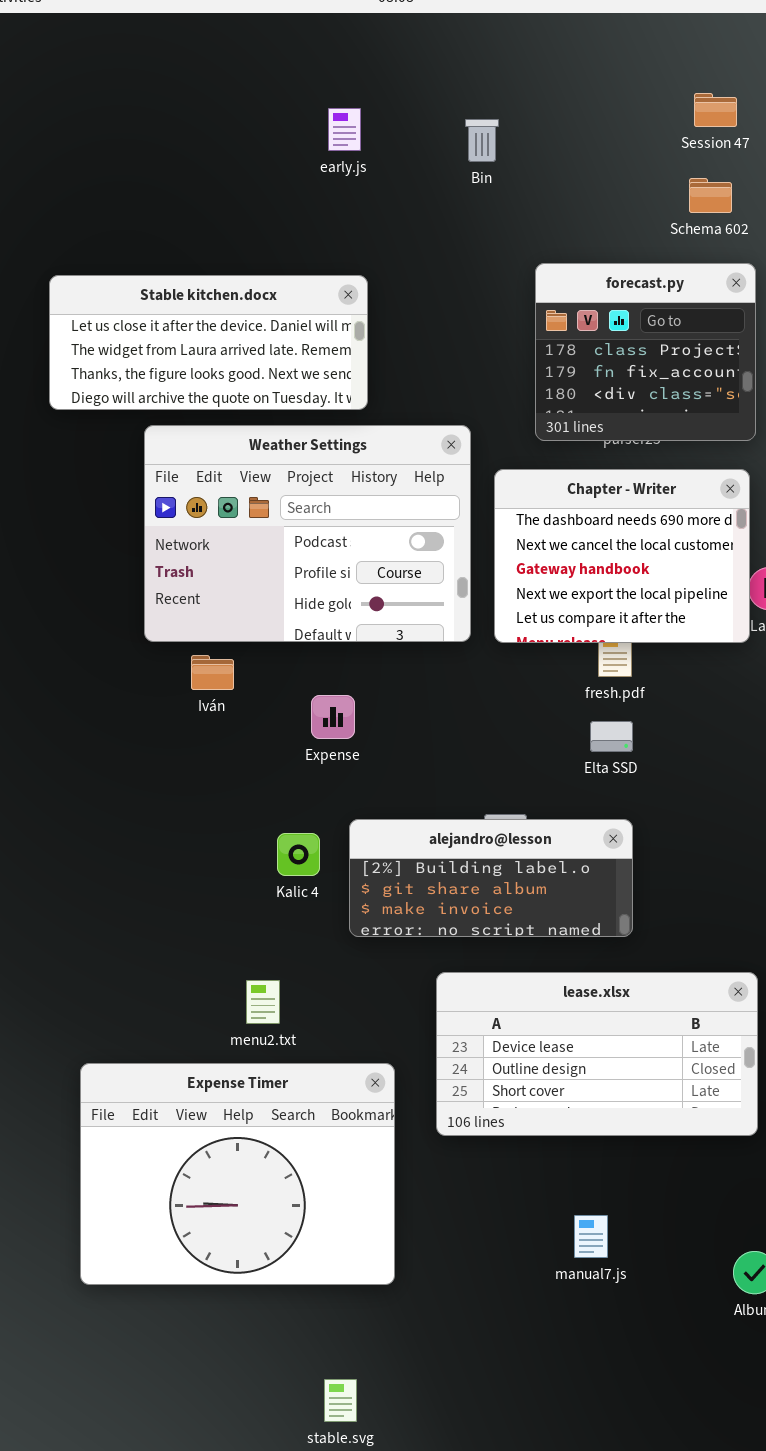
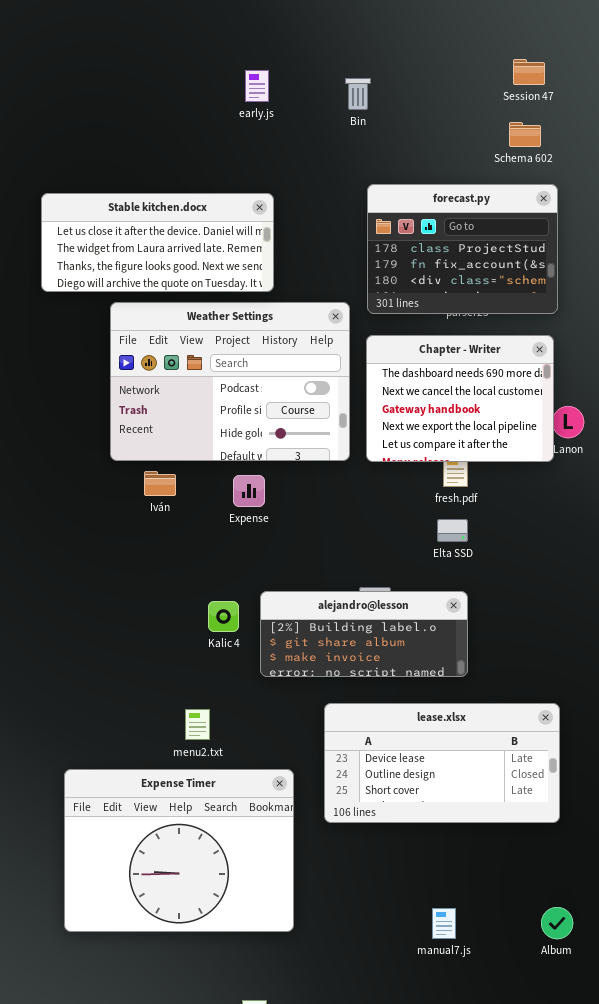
forecast.py: [535,263,756,441] -> [367,184,558,314], resized
Expense: [311,695,355,739] -> [233,475,265,507], moved
manual7.js: [574,1215,608,1258] -> [432,908,456,939], moved

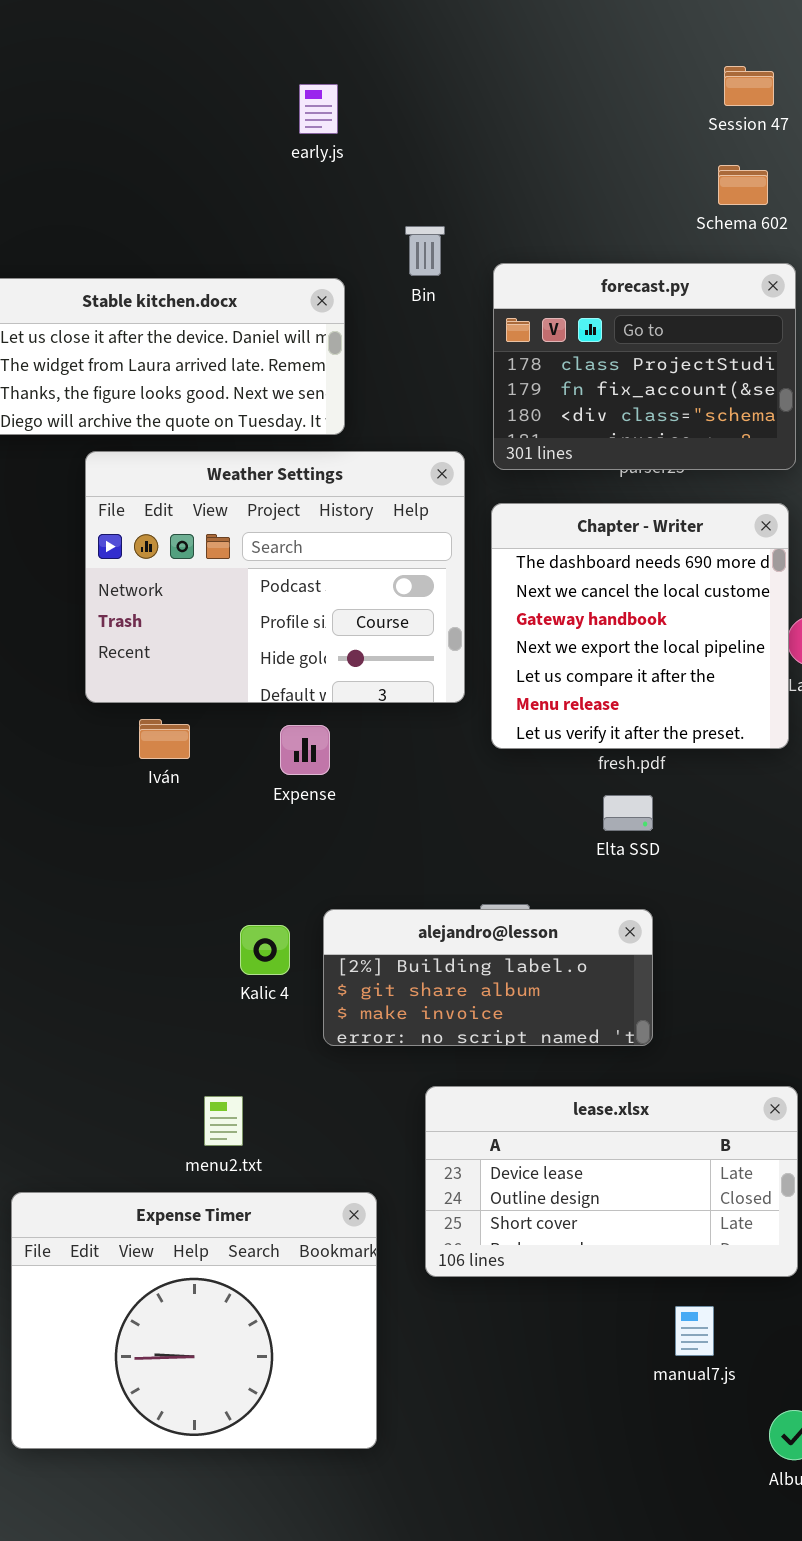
Bin: [345,78,371,110] -> [405,226,445,276], moved
Chapter - Writer: [366,335,554,462] -> [491,503,789,749], resized
manual7.js: [432,908,456,939] -> [675,1306,714,1356], moved

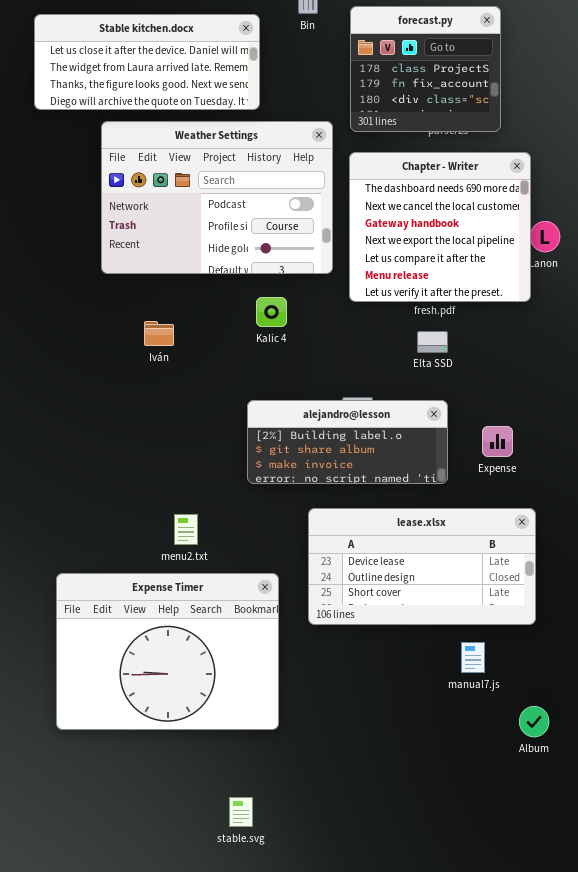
forecast.py: [493,263,796,470] -> [350,6,501,132], resized
Iván: [139,719,190,759] -> [144,321,174,346], moved
Expense: [280,725,330,775] -> [482,426,513,457], moved
Kalic 4: [240,925,290,975] -> [256,297,287,327], moved

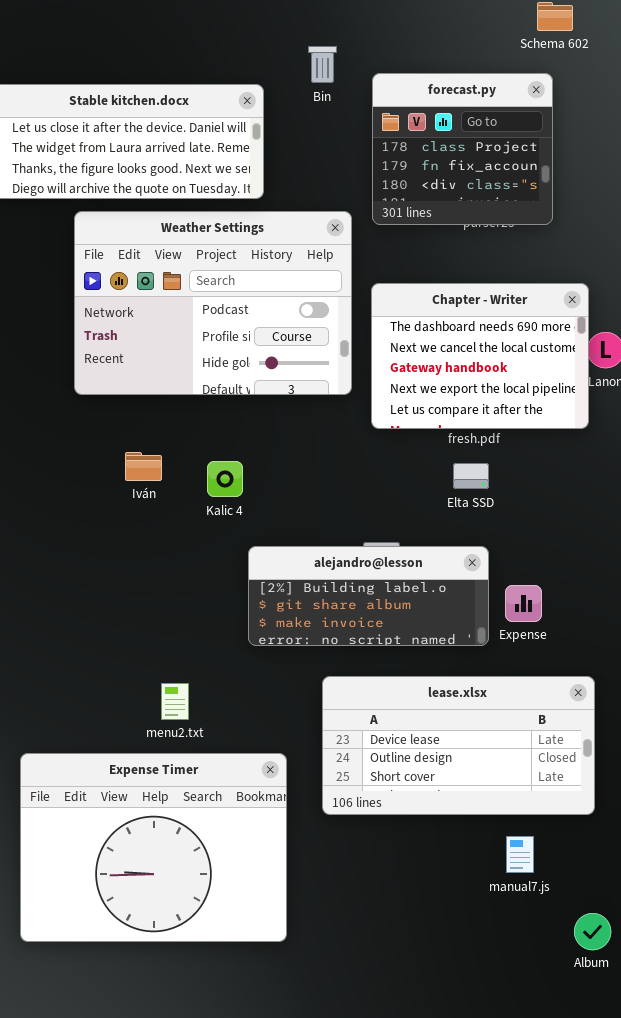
Chapter - Writer: [349,152,531,302] -> [371,283,589,429], resized
Kalic 4: [256,297,287,327] -> [207,461,243,497], moved
Expense: [482,426,513,457] -> [505,585,542,622], moved

